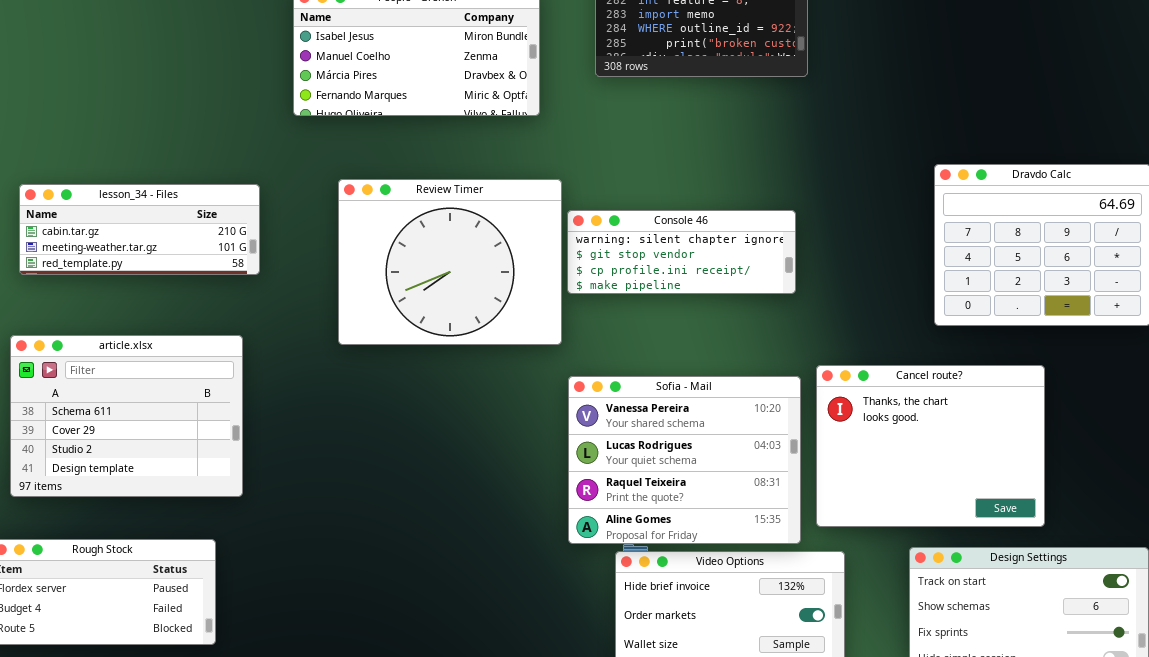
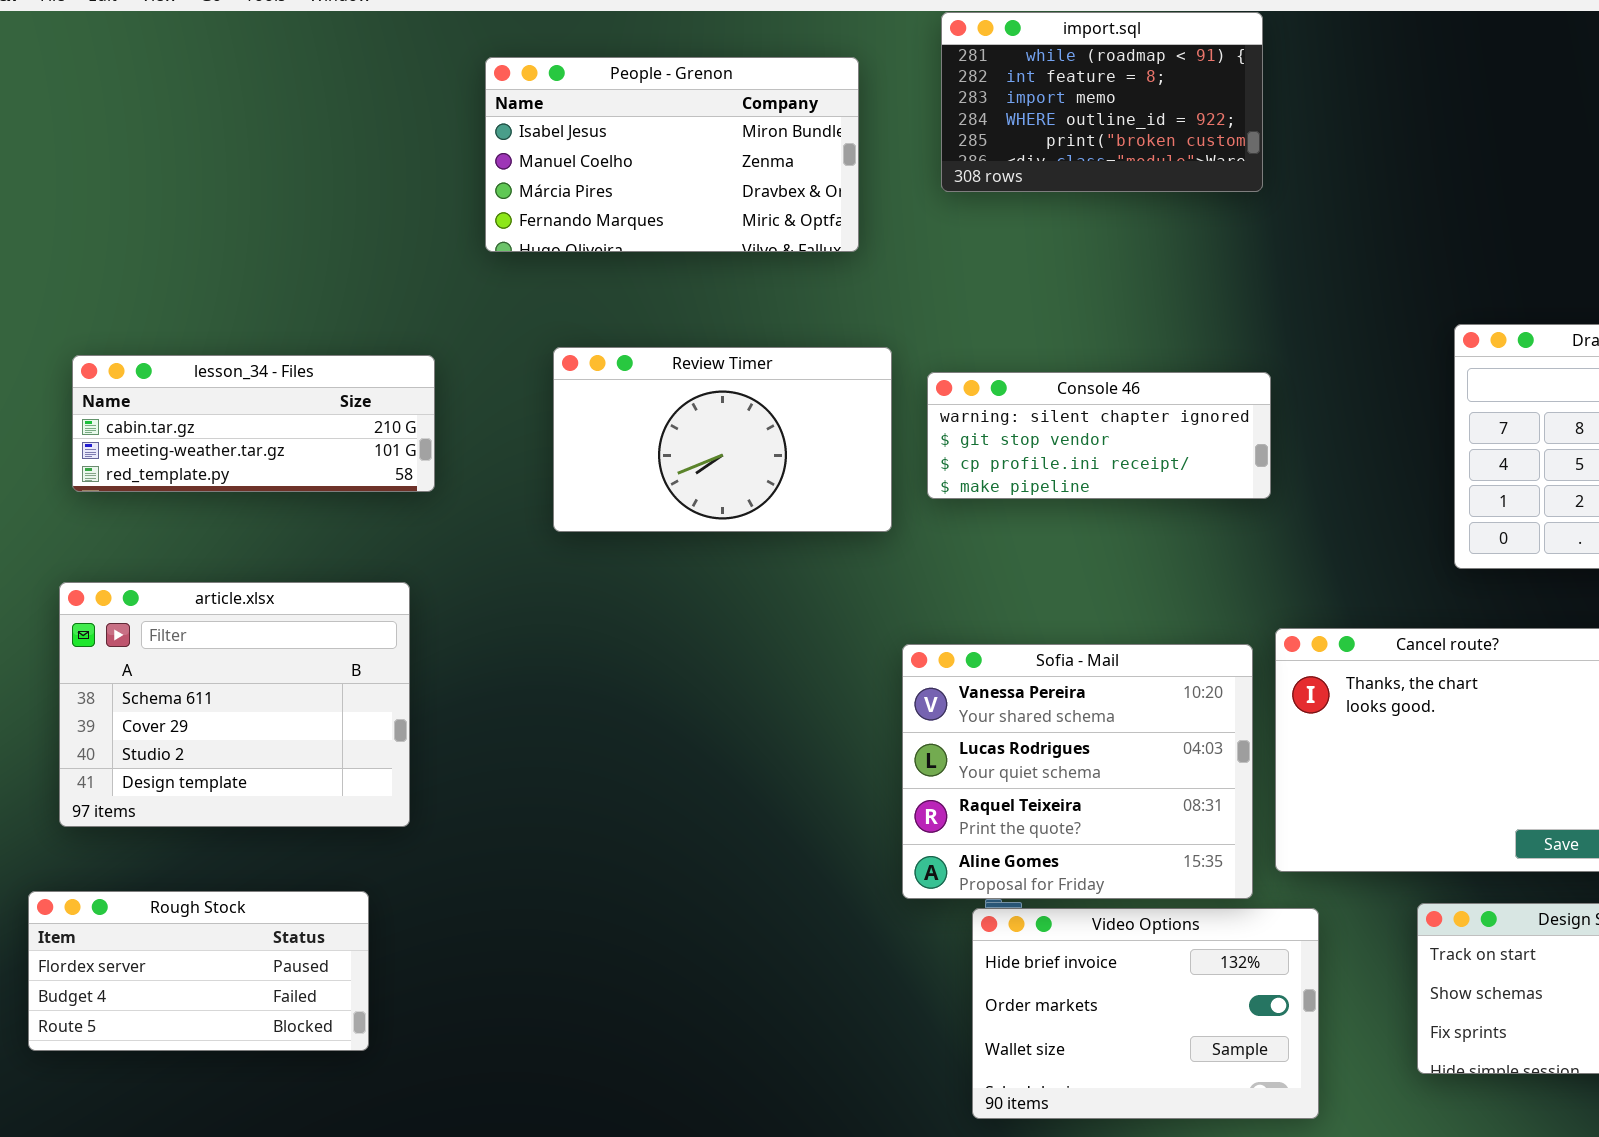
Review Timer: [338,179,562,345] -> [553,347,892,532], resized
Console 46: [567,210,796,294] -> [927,372,1271,499], moved

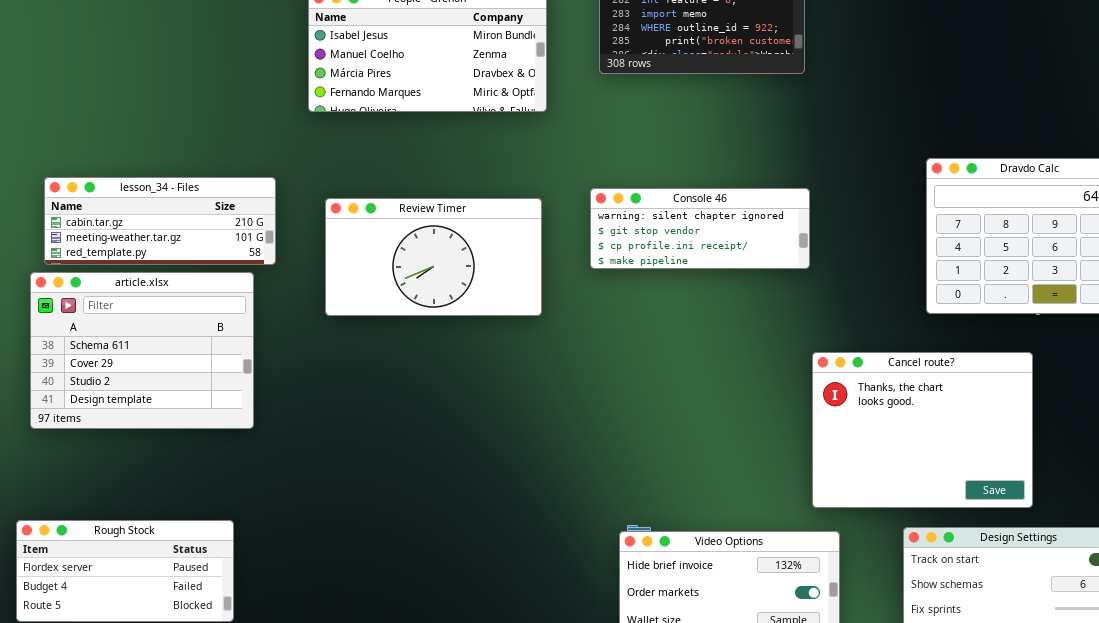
Review Timer: [553,347,892,532] -> [325,198,542,316], moved
article.xlsx: [59,582,410,827] -> [30,272,254,429], moved
Sofia - Mail: [902,644,1253,899] -> none, closed

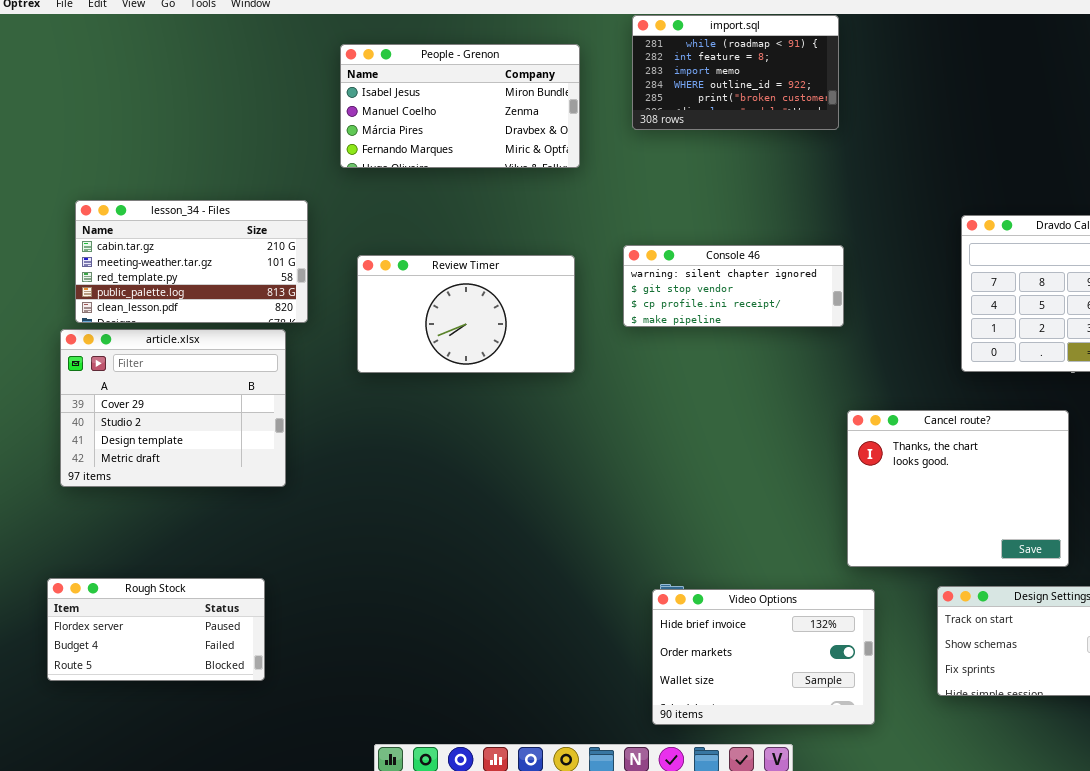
lesson_34 - Files: [44,177,276,265] -> [75,200,308,323], resized
article.xlsx: [30,272,254,429] -> [60,329,286,487], scrolled down 1 row

